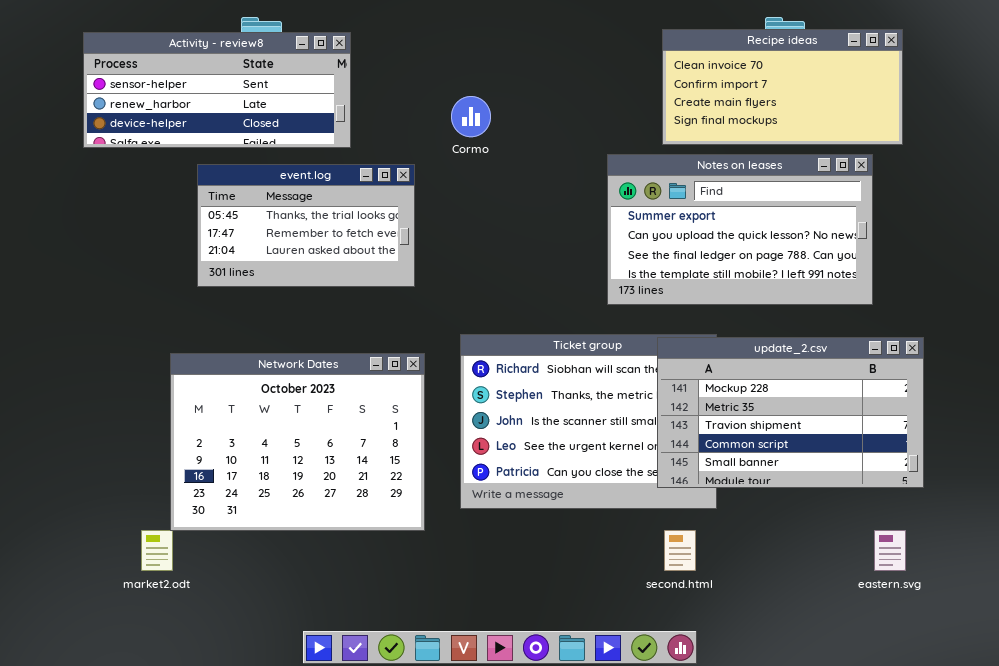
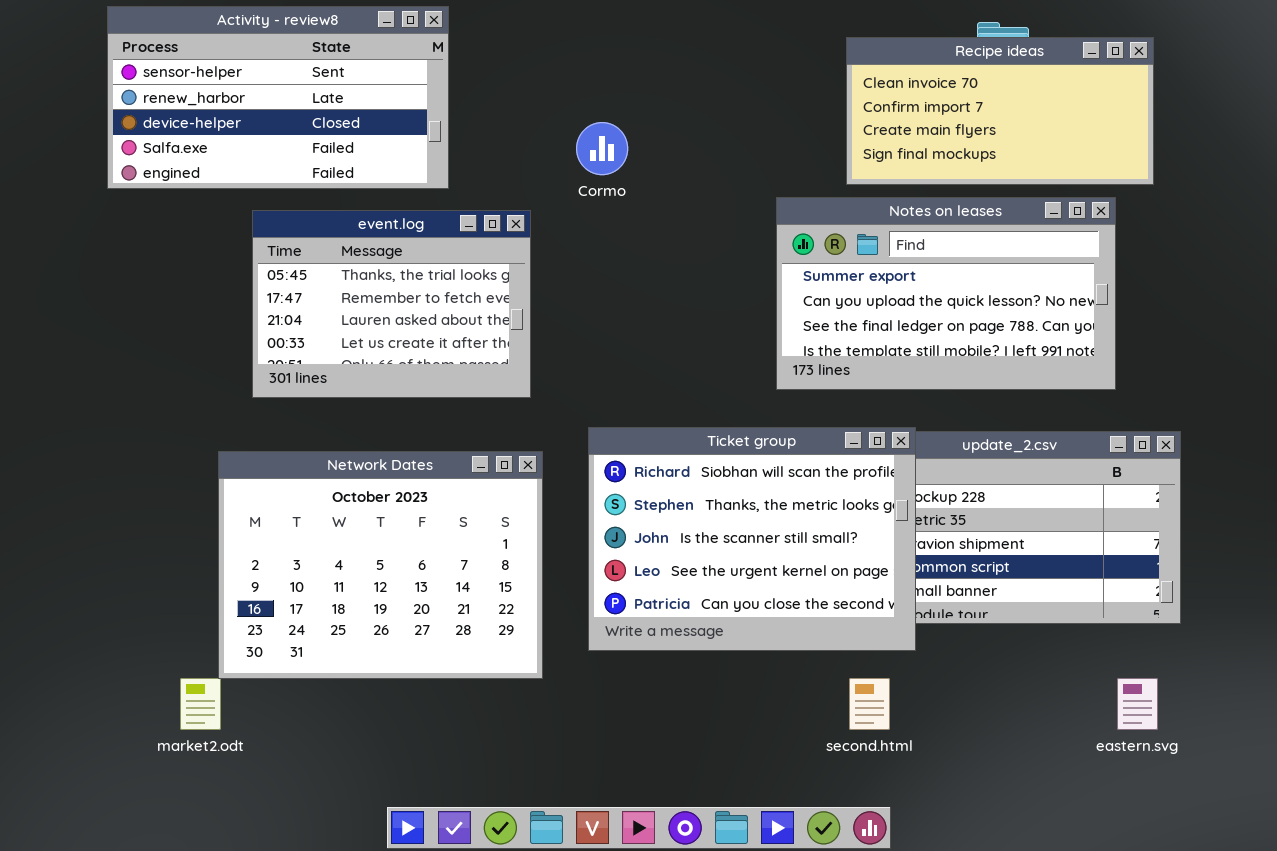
Activity - review8: [83,32,351,148] -> [107,6,449,189], resized
event.log: [197,164,415,287] -> [252,210,531,398], resized
Ticket group: [460,334,717,509] -> [588,427,916,651], raised

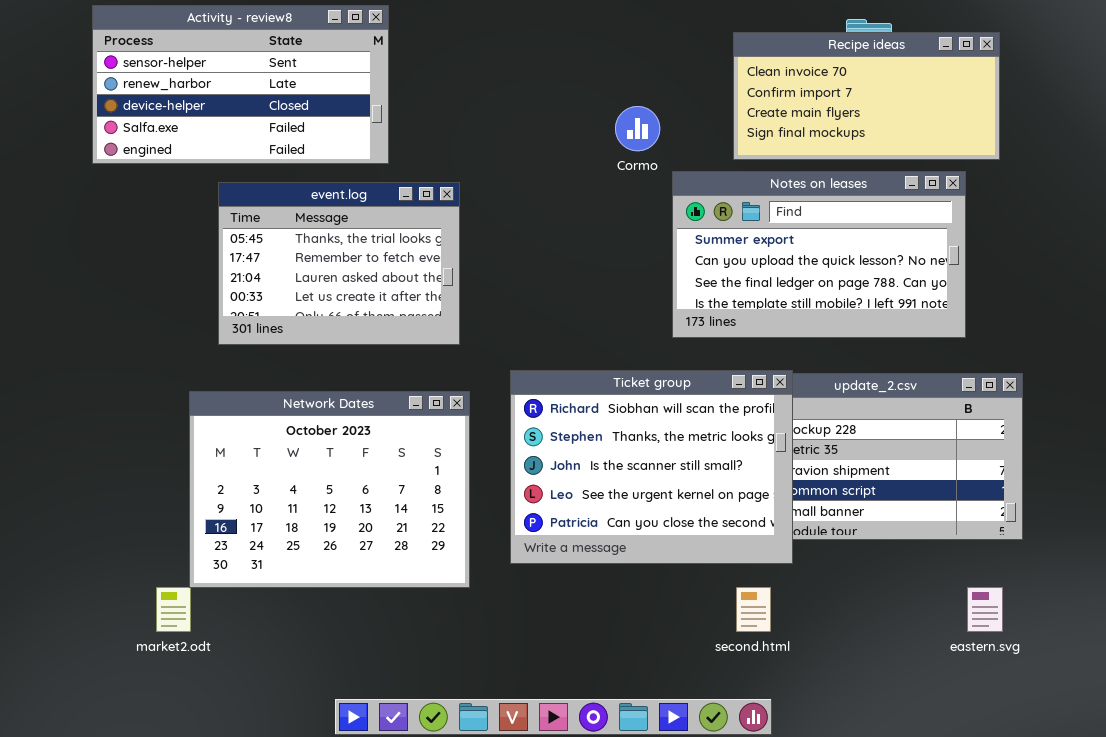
Cormo: [576,122,628,175] -> [615,106,660,151], moved

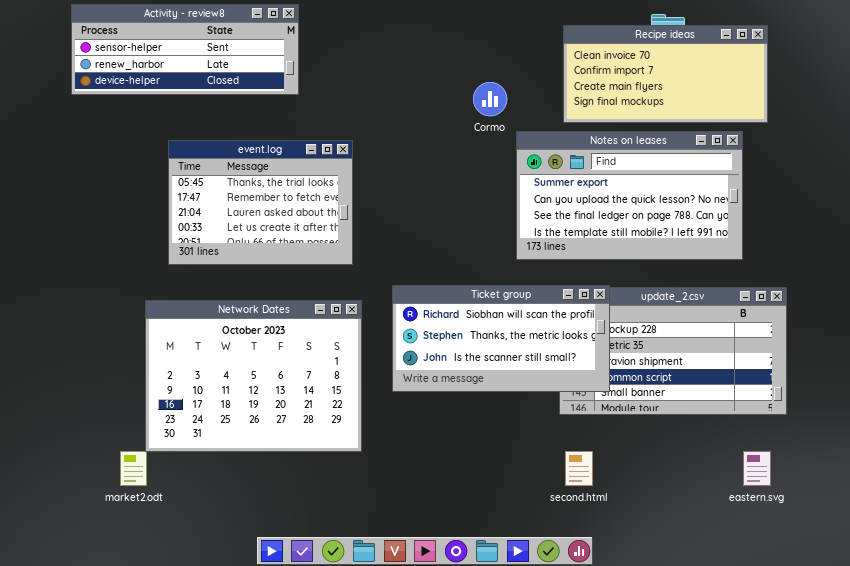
Activity - review8: [92,5,389,164] -> [71,4,299,95], resized
Ticket group: [510,370,793,564] -> [392,285,610,392], resized

